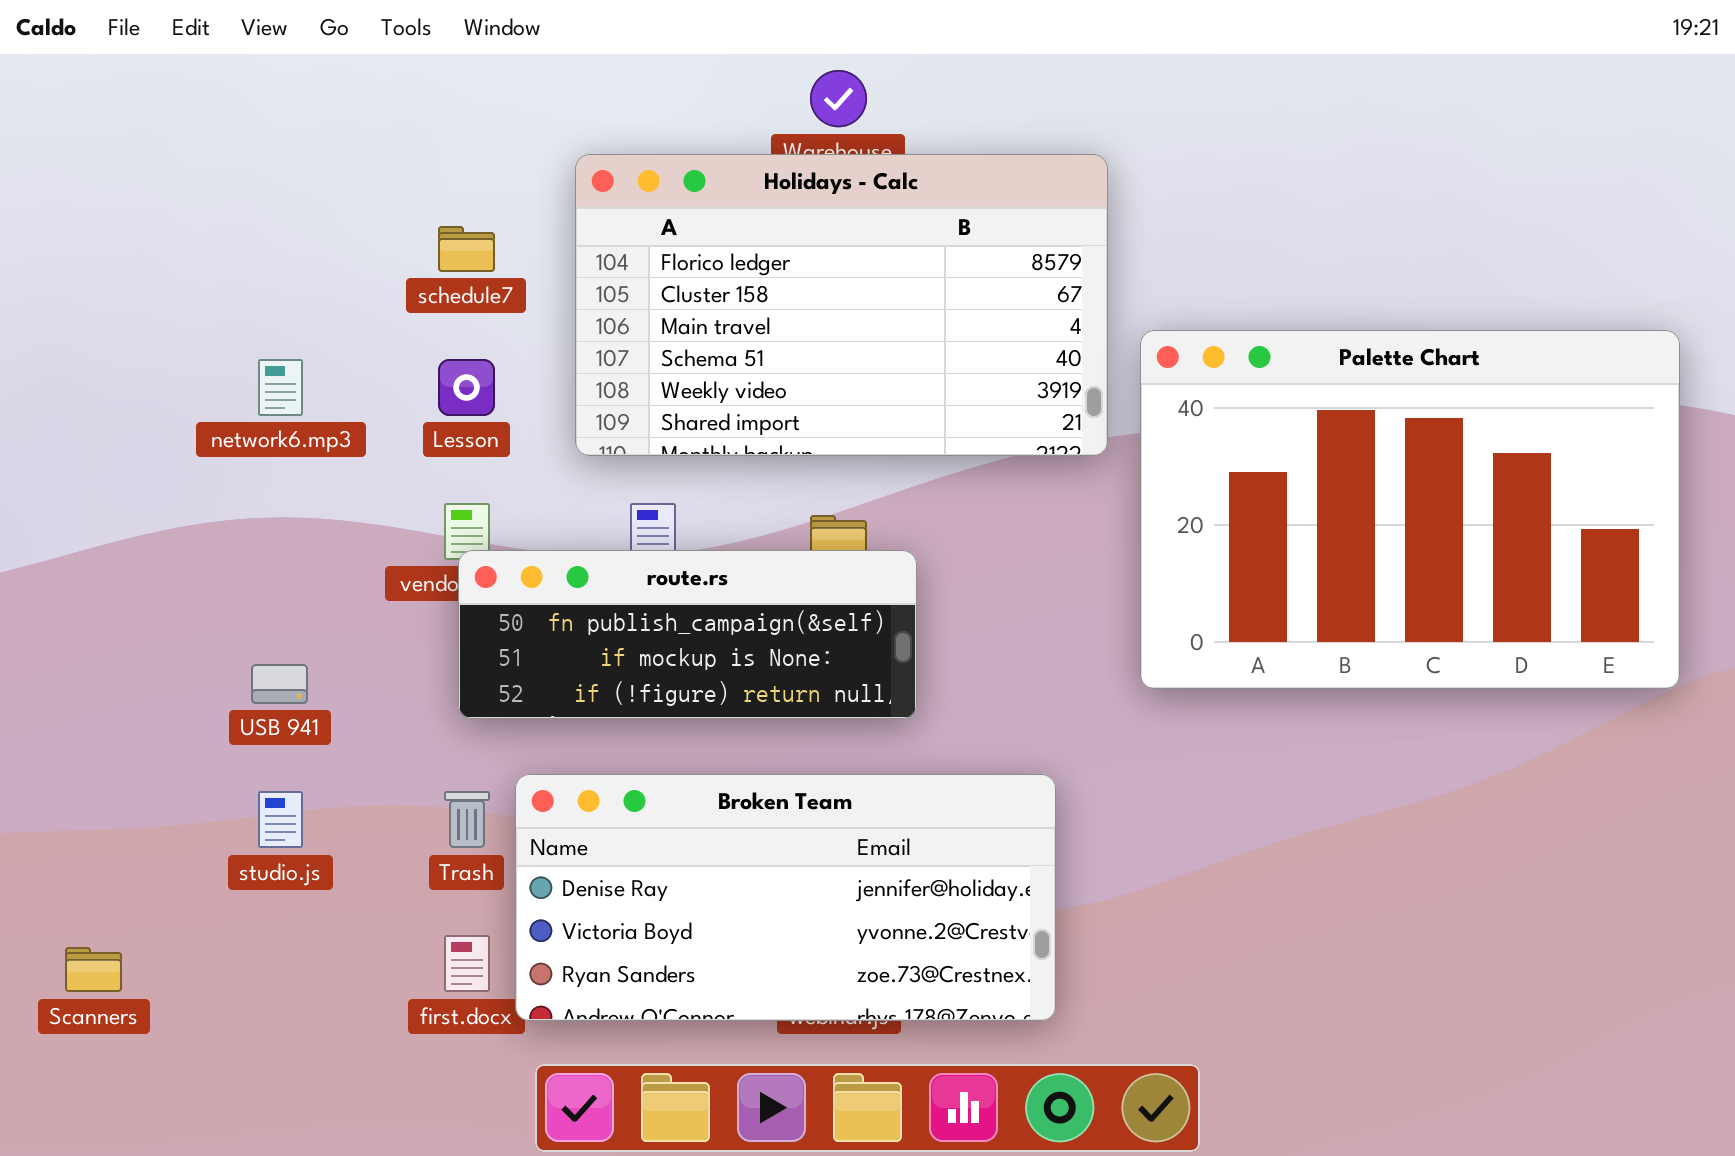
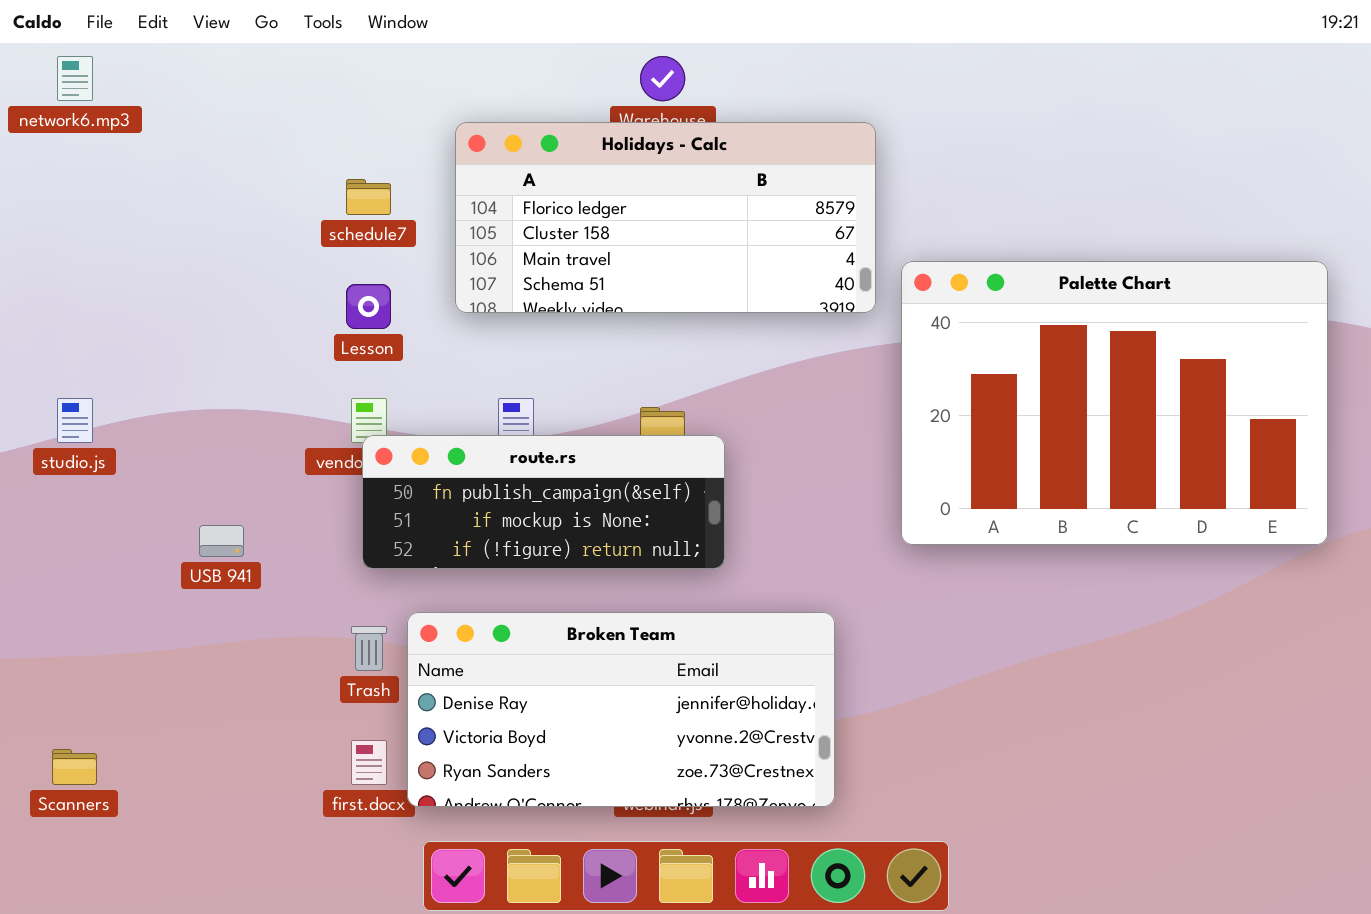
Holidays - Calc: [575,154,1108,456] -> [455,122,876,313], resized
network6.mp3: [258,359,303,416] -> [57,56,93,101], moved
studio.js: [258,791,303,848] -> [57,398,93,443], moved

